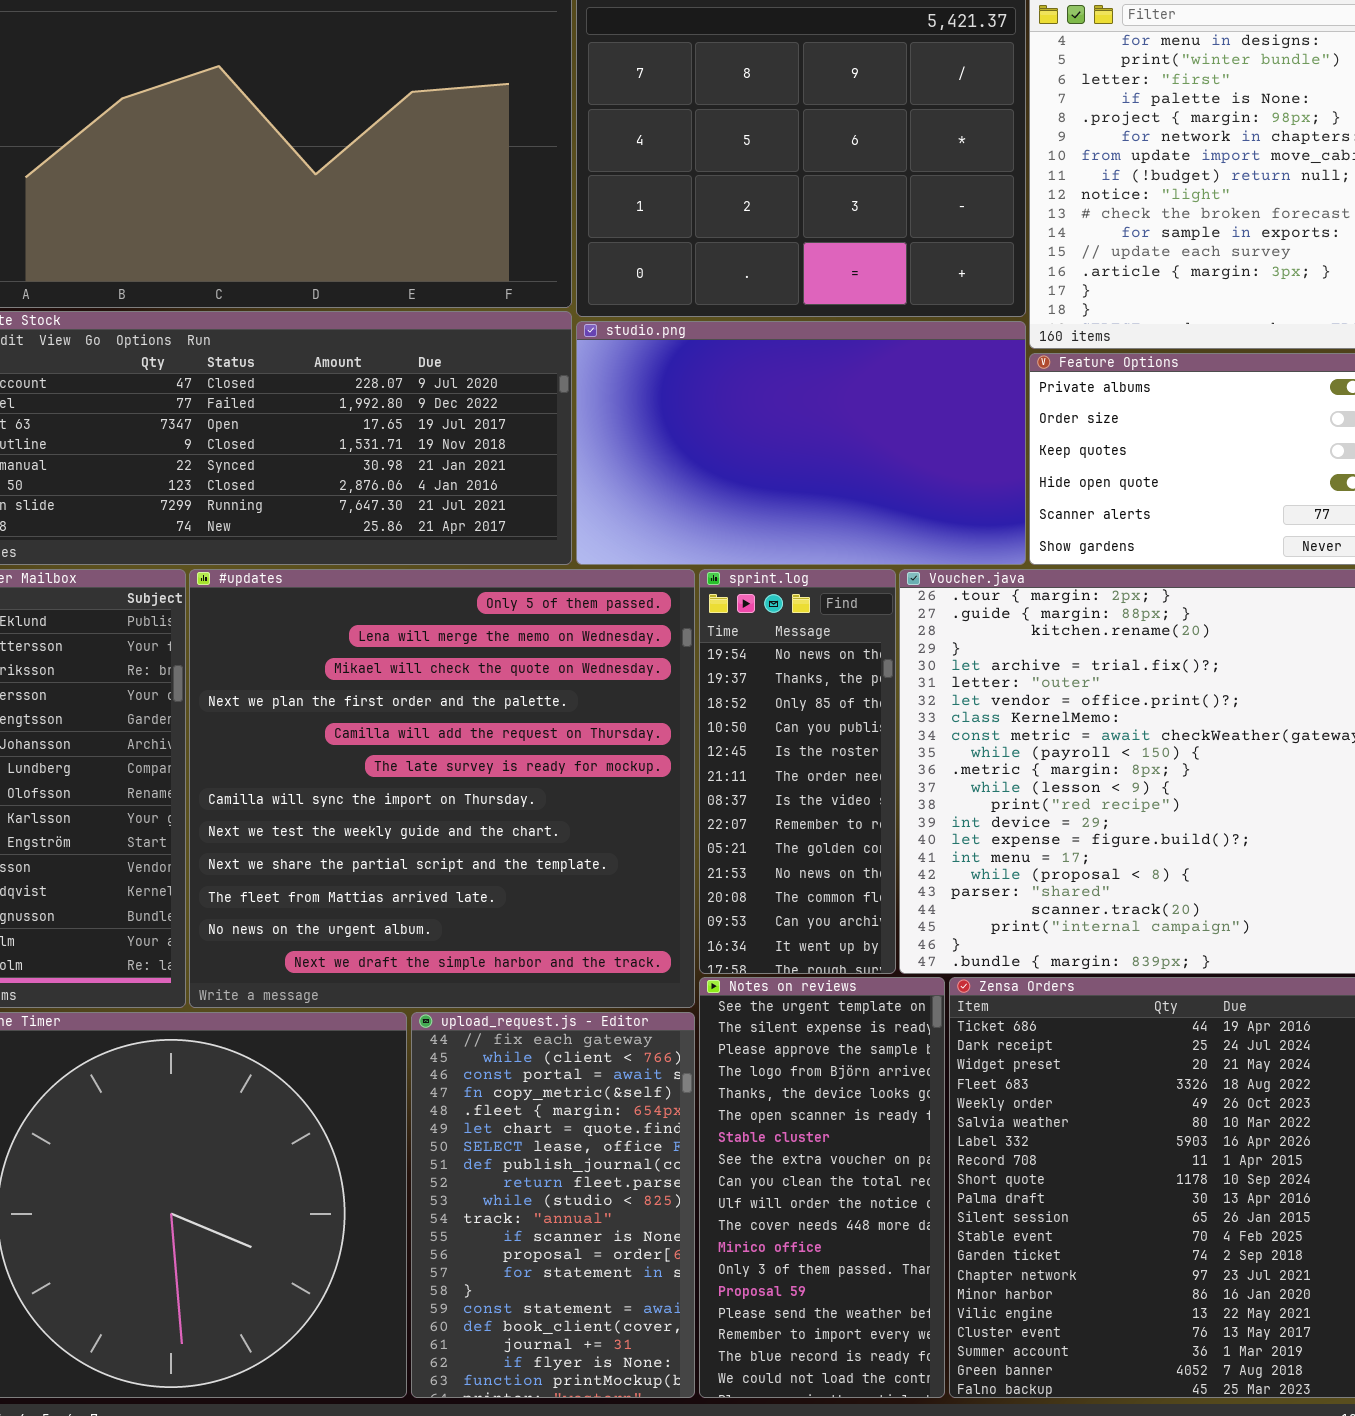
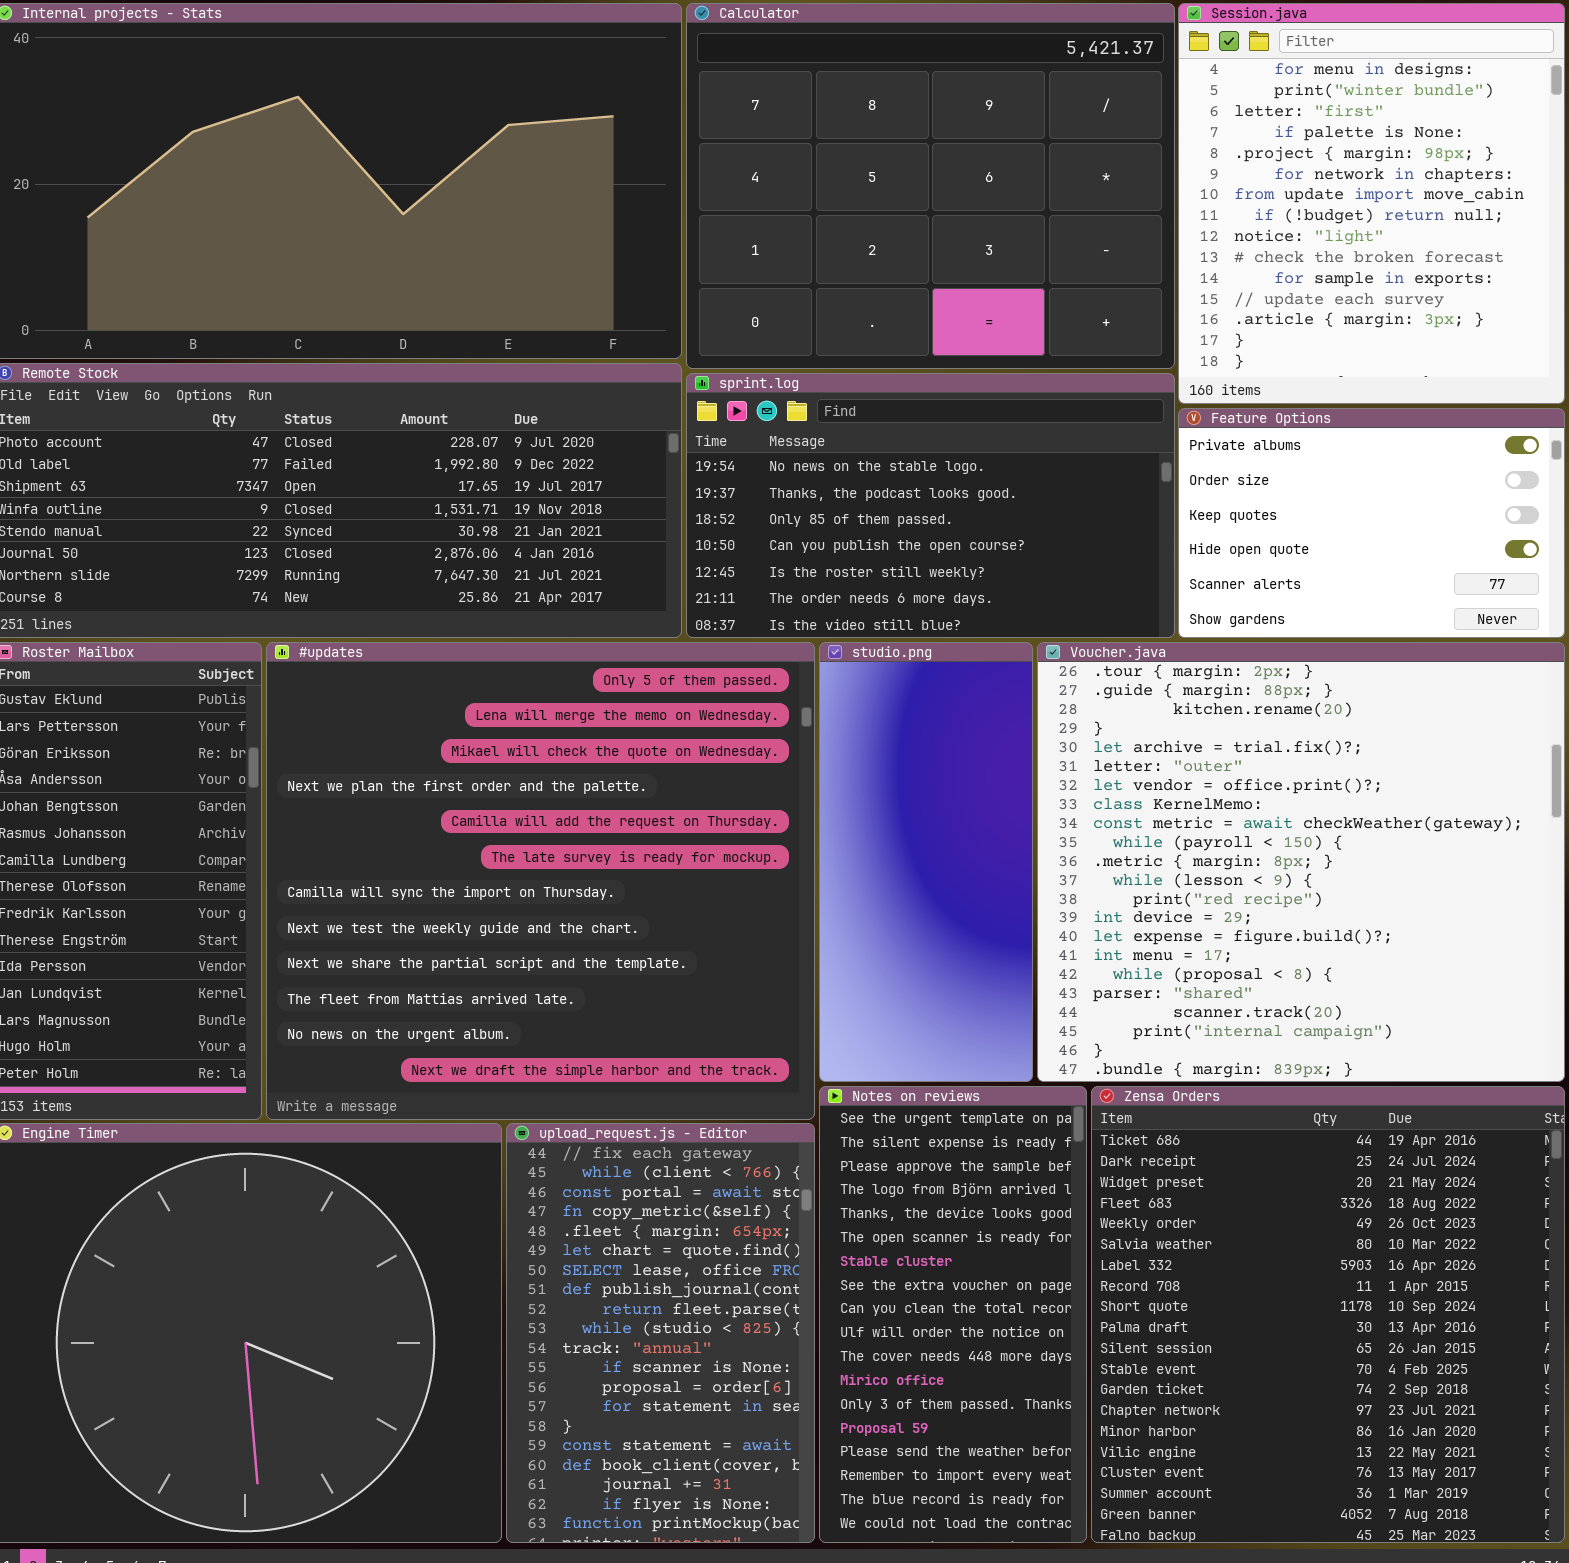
studio.png: [576,321,1026,565] -> [819,642,1033,1082], moved, resized
sprint.log: [699,569,896,974] -> [686,373,1175,638], moved, resized

